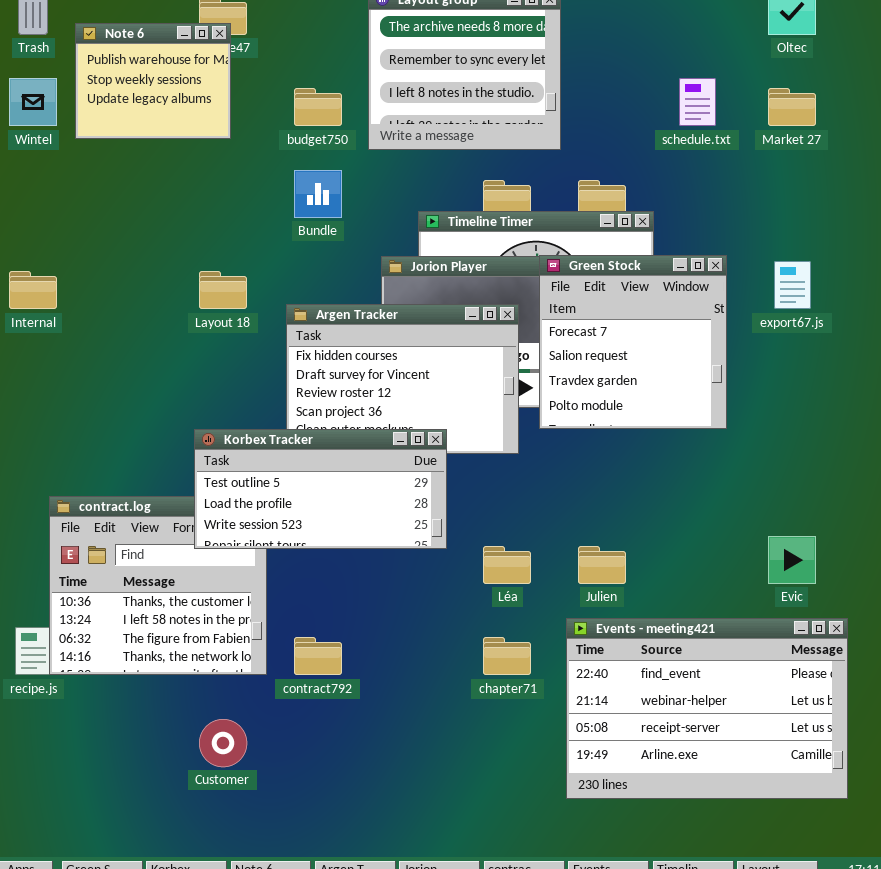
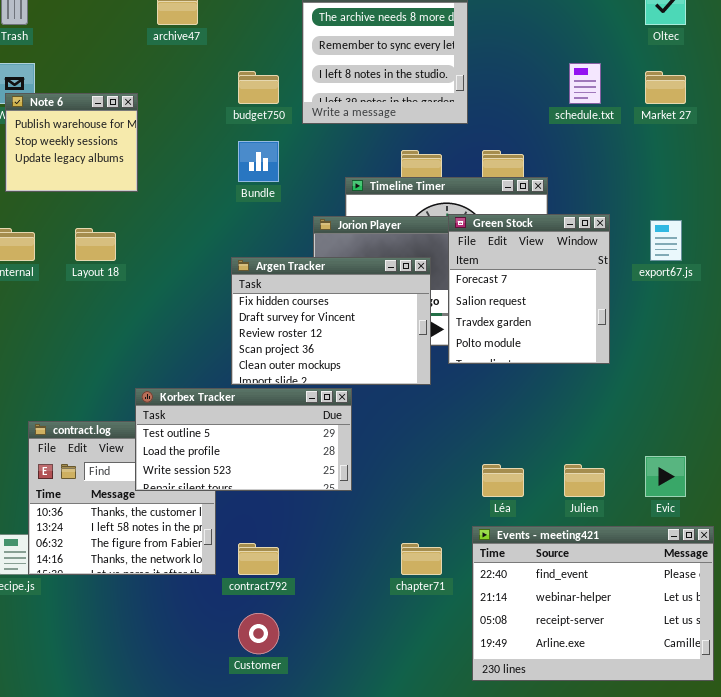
Note 6: [75,23,231,139] -> [5,93,138,192], moved
Layout 18: [199,271,247,309] -> [75,228,116,261], moved
Korbex Tracker: [194,429,447,549] -> [135,388,352,491], moved
Léa: [483,546,531,584] -> [482,464,524,497], moved
Julien: [578,546,626,584] -> [564,464,605,497], moved
Customer: [199,719,247,767] -> [238,613,279,654], moved

